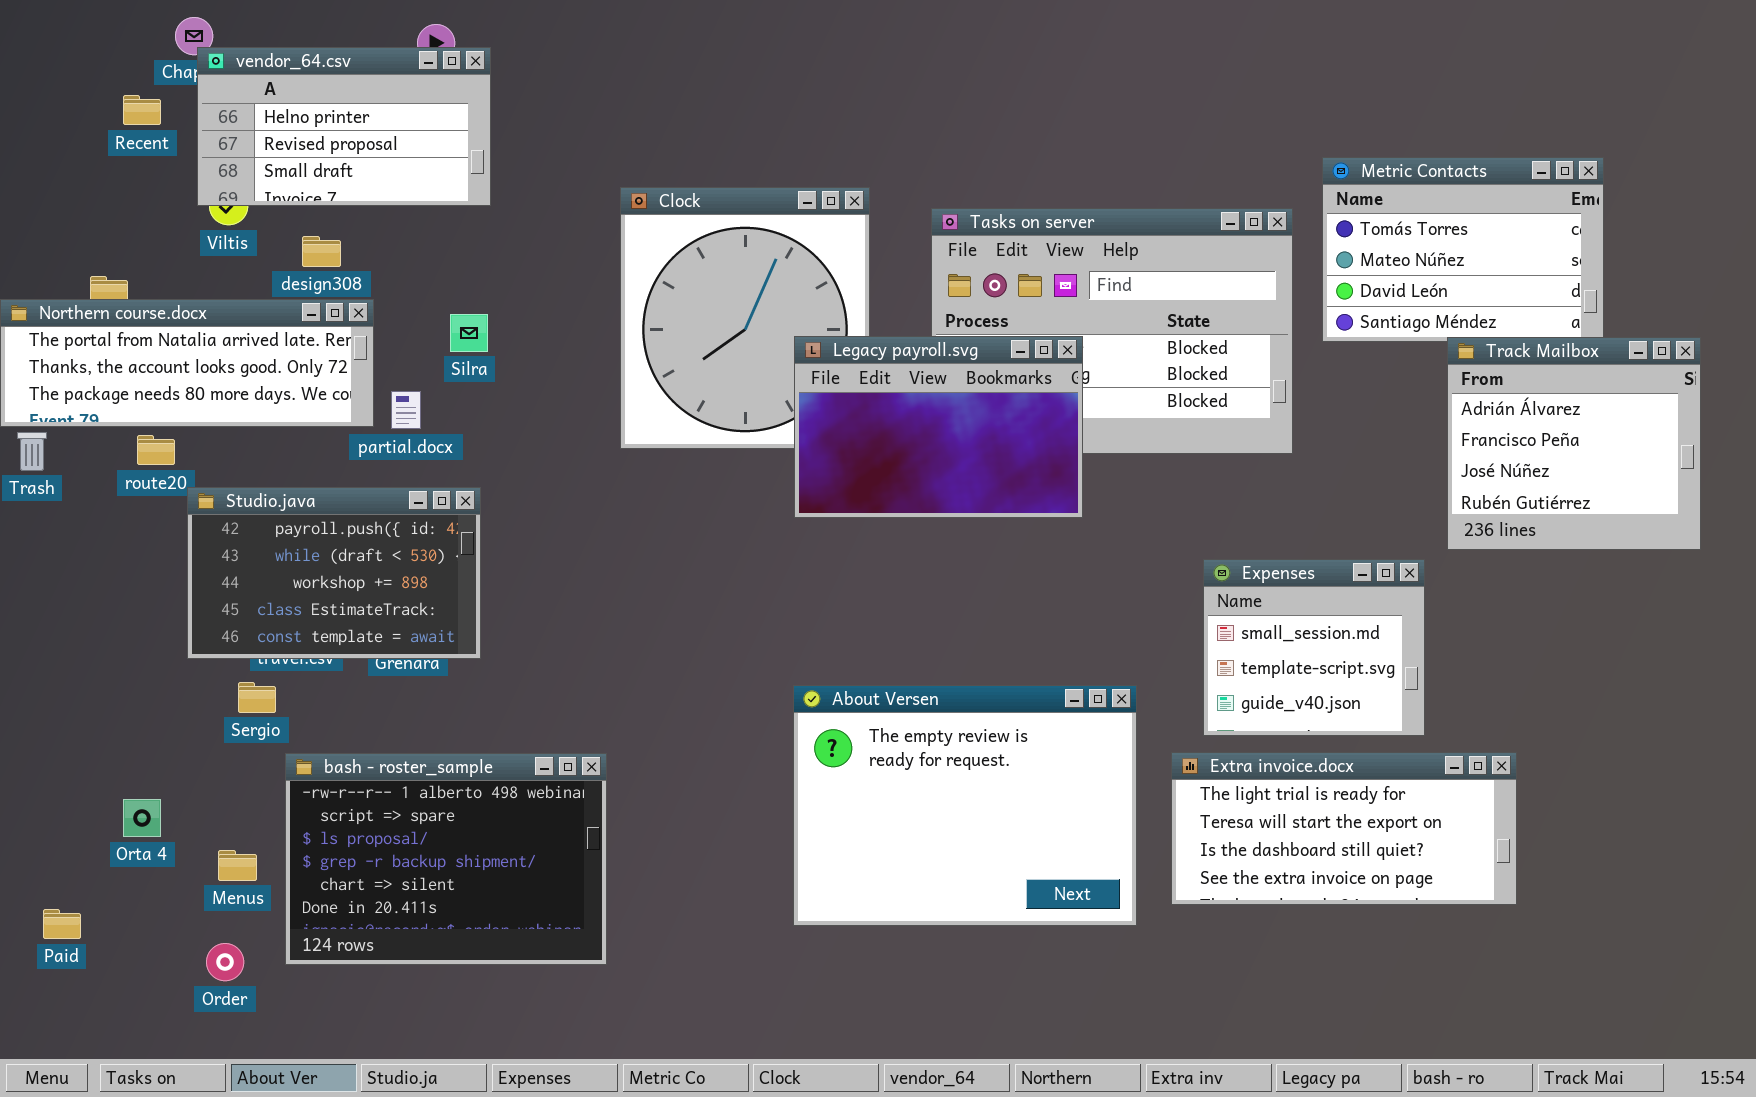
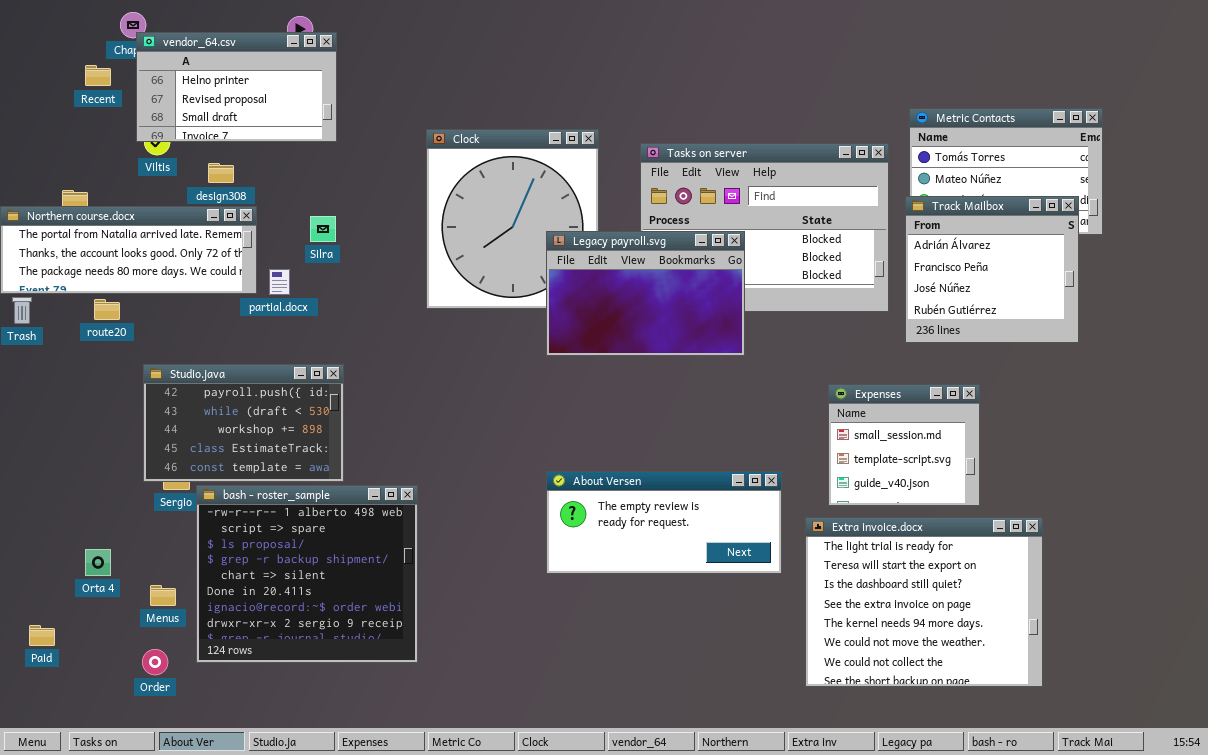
Track Mailbox: [1447,337,1701,550] -> [905,196,1079,343], moved
Studio.java: [187,487,481,659] -> [143,364,344,482], moved
About Versen: [793,685,1137,926] -> [546,471,782,574], resized
Extra invoice.docx: [1171,752,1517,905] -> [805,517,1043,687], resized
bash - roster_sample: [285,753,607,965] -> [196,485,418,663], resized

